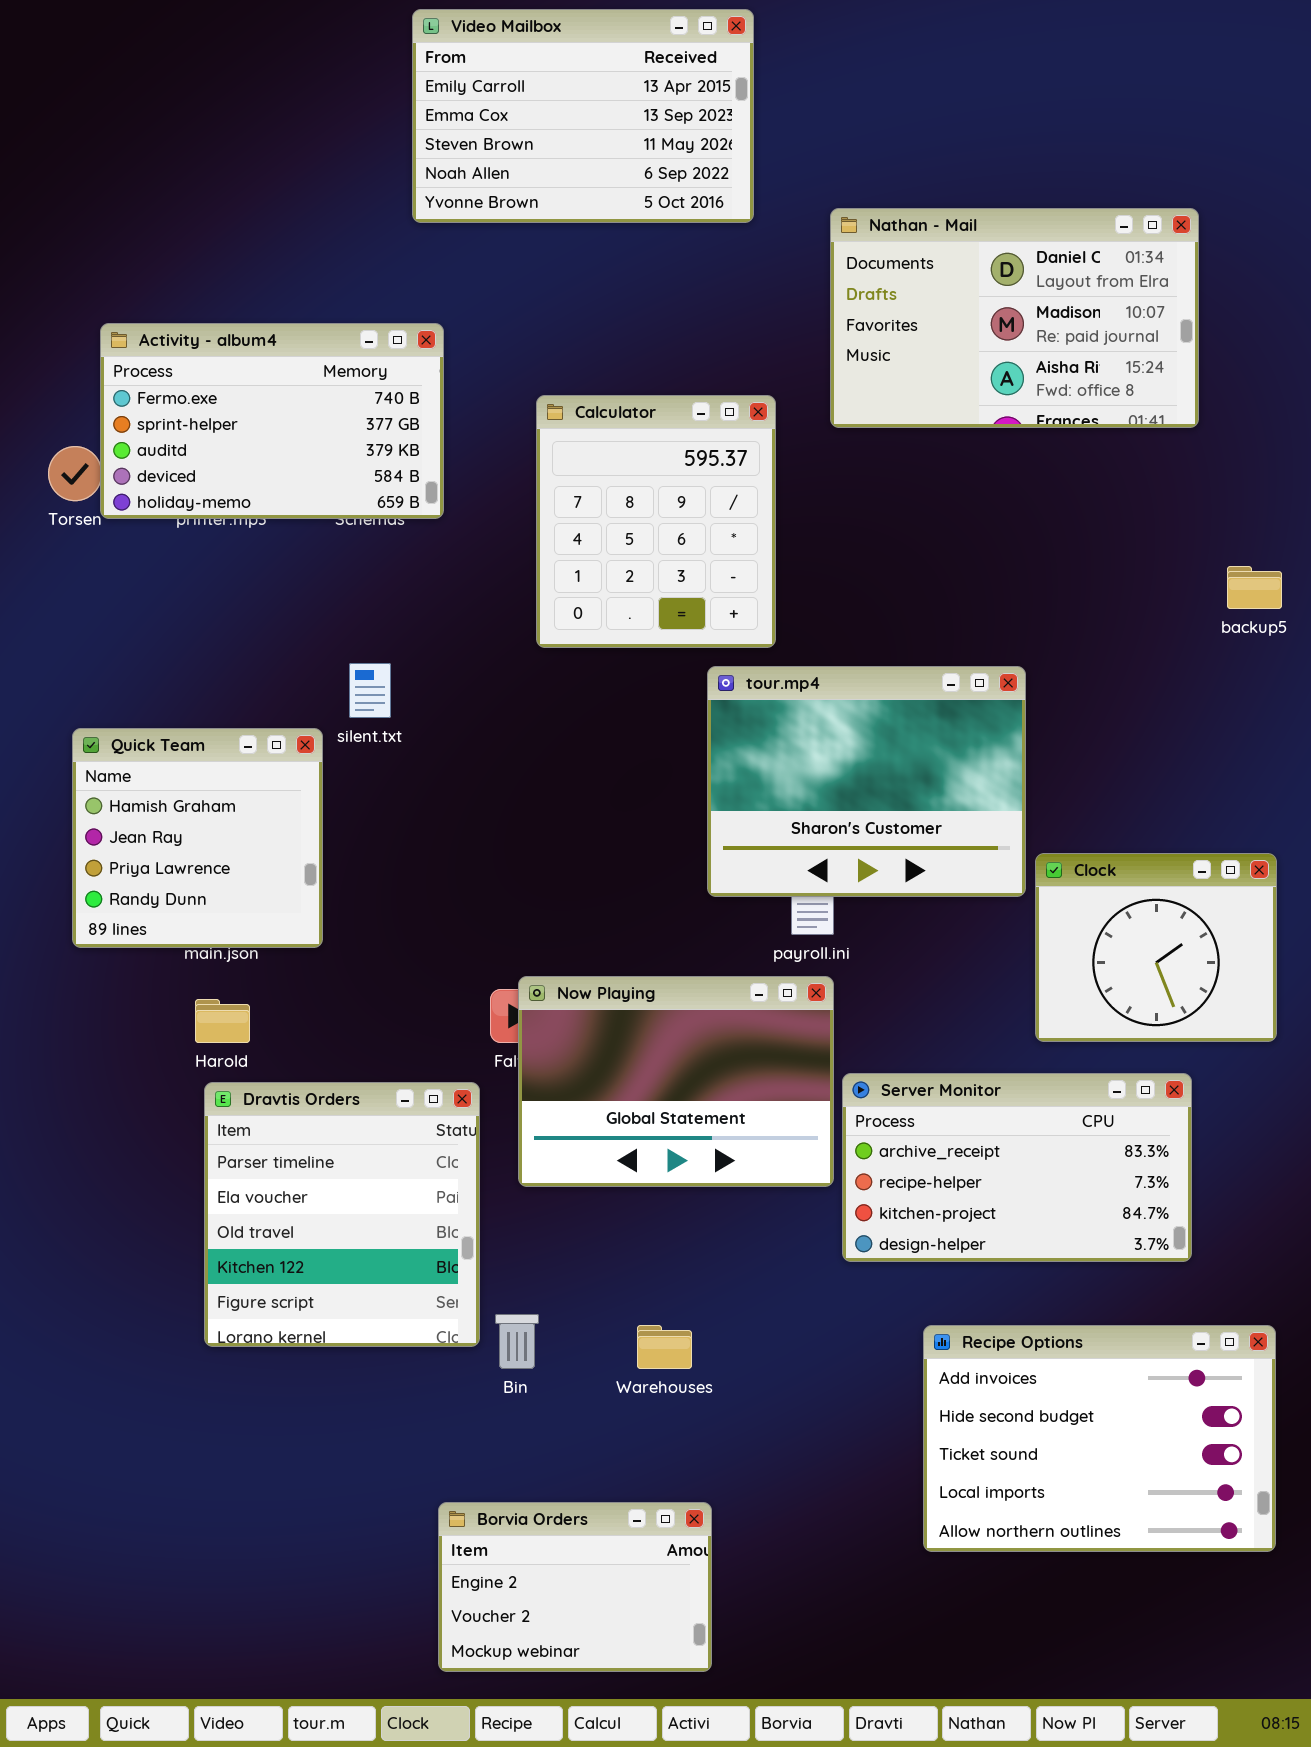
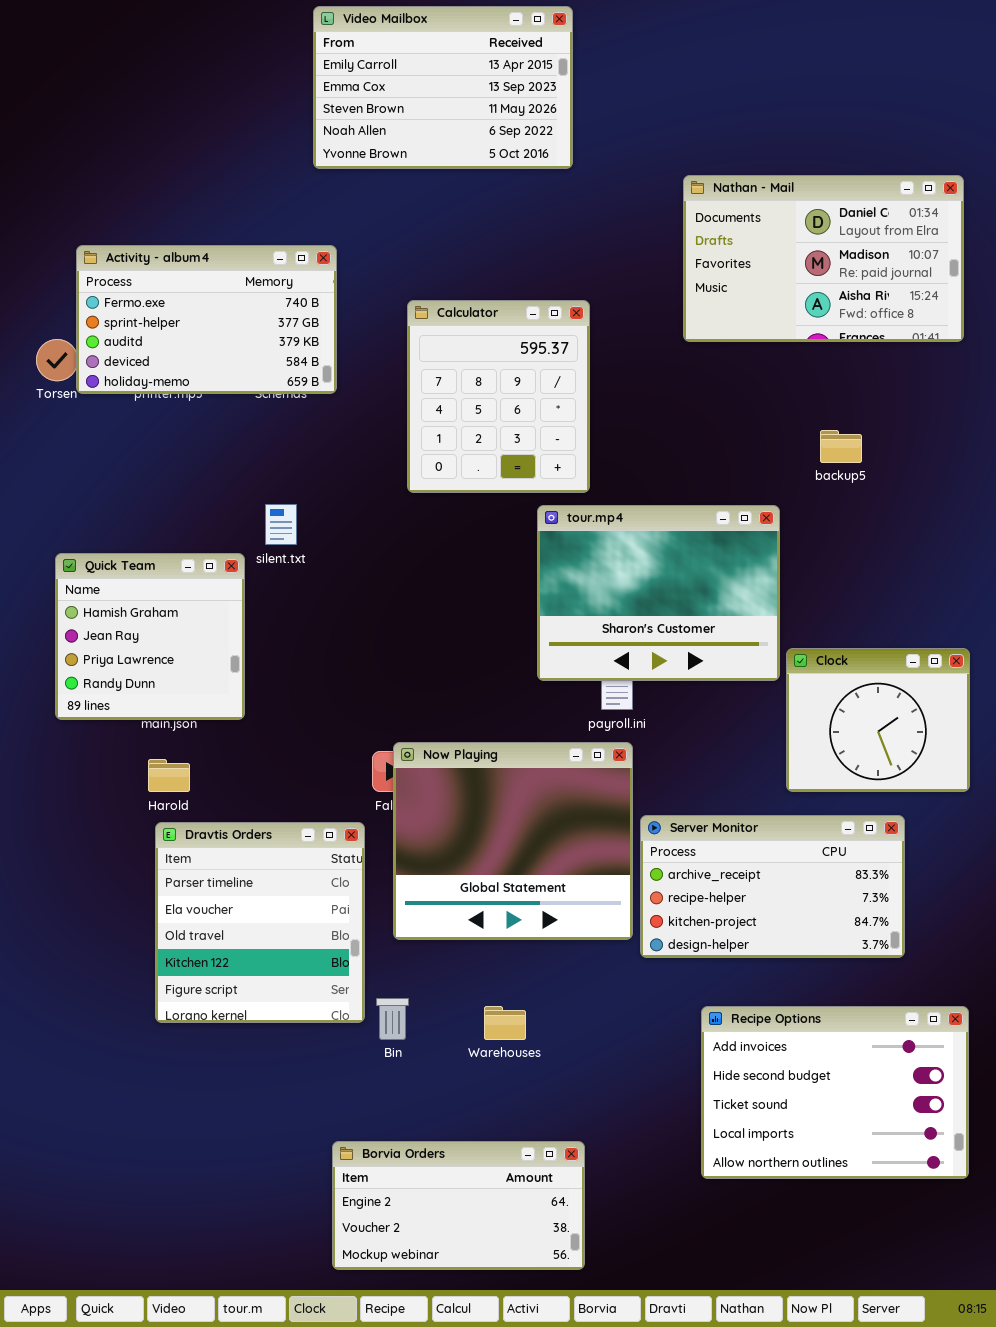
Nathan - Mail: [830,208,1199,428] -> [683,175,964,342], moved
backup5: [1227,566,1282,609] -> [820,430,862,463], moved
Now Playing: [518,976,834,1187] -> [393,742,633,940], resized
Borvia Orders: [438,1502,712,1672] -> [332,1141,585,1270], resized

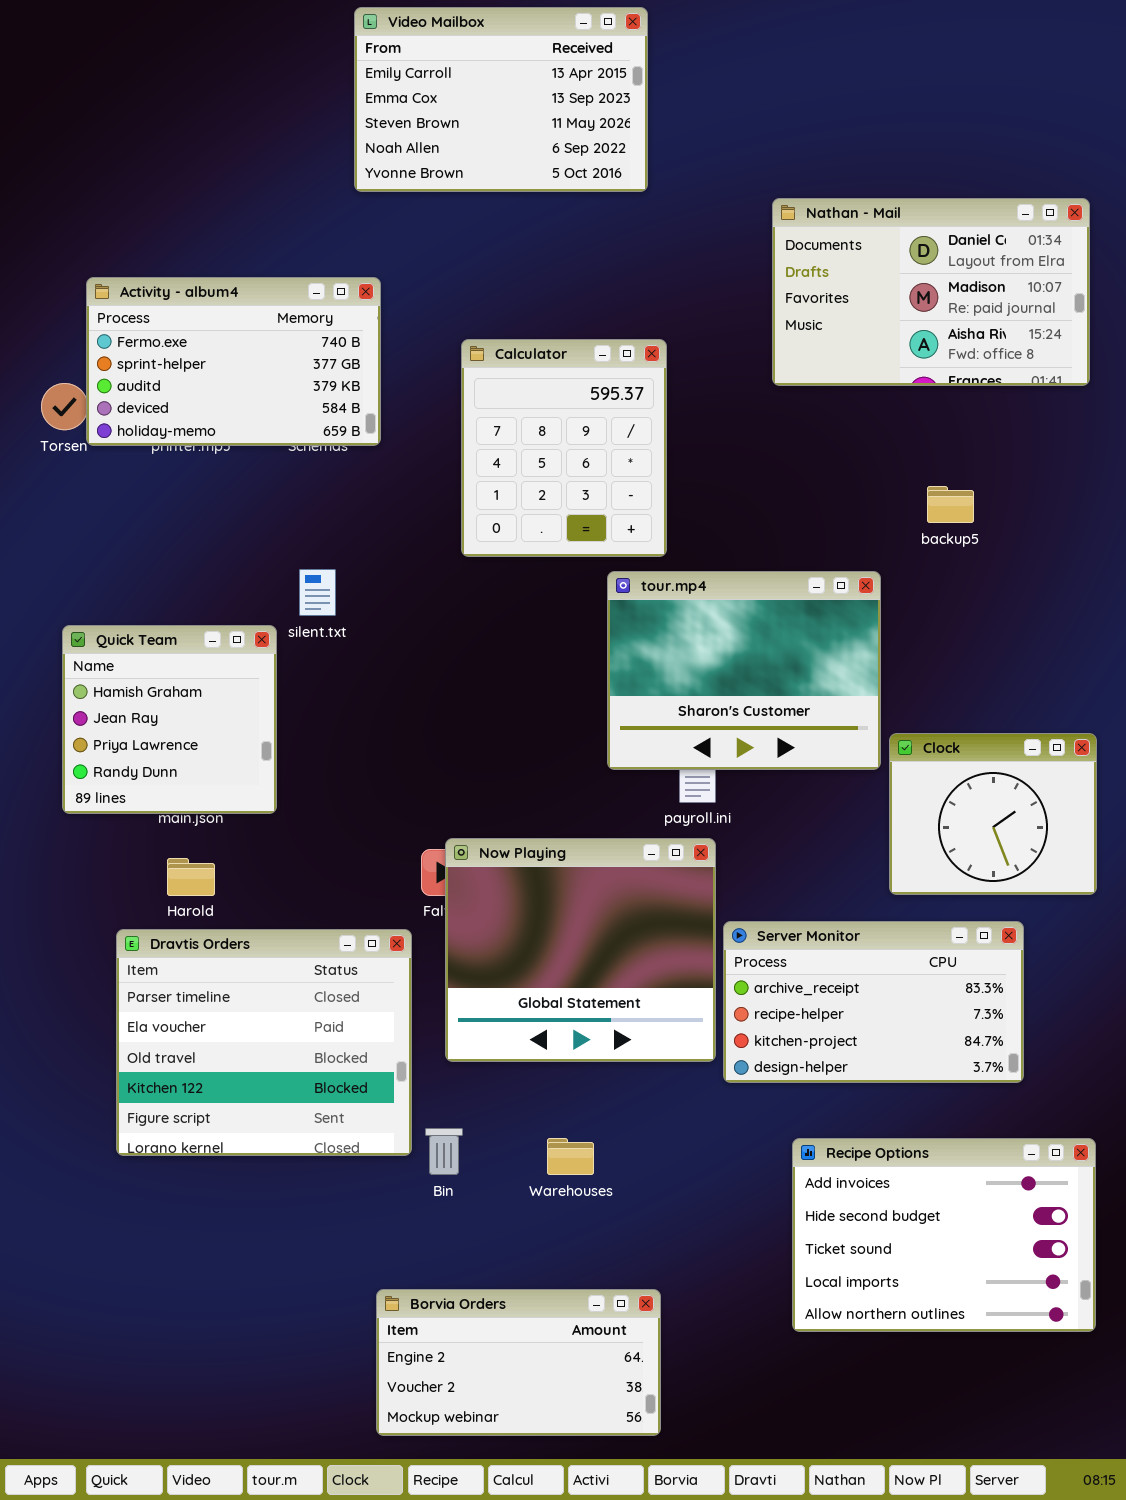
Dravtis Orders: [155,822,365,1023] -> [116,929,412,1156], resized

